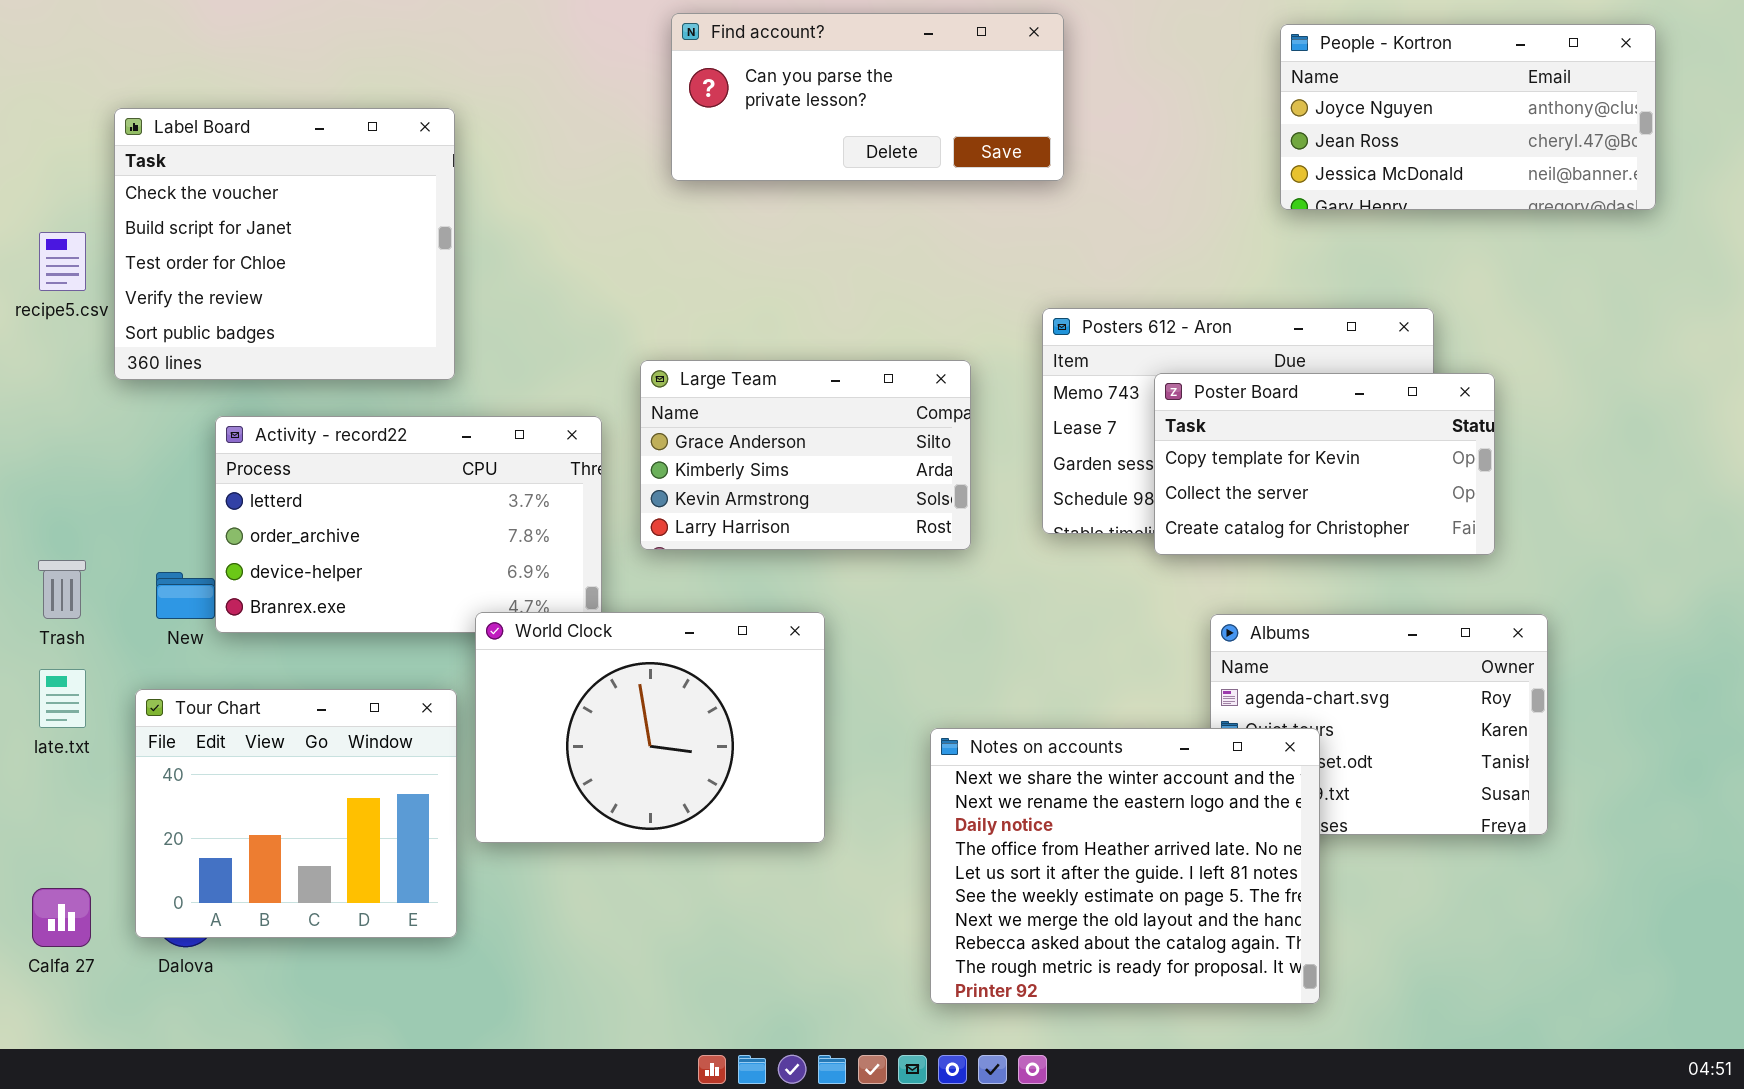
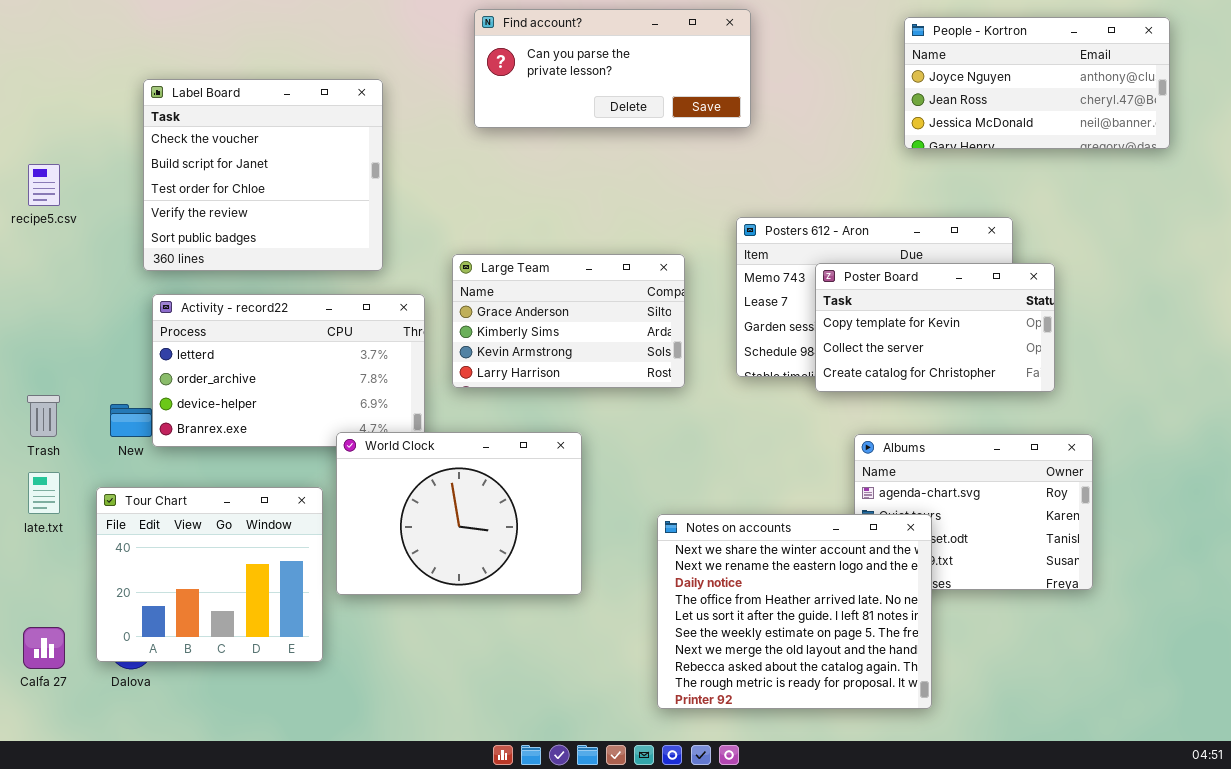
Label Board: [114,108,455,380] -> [143,79,383,271], moved

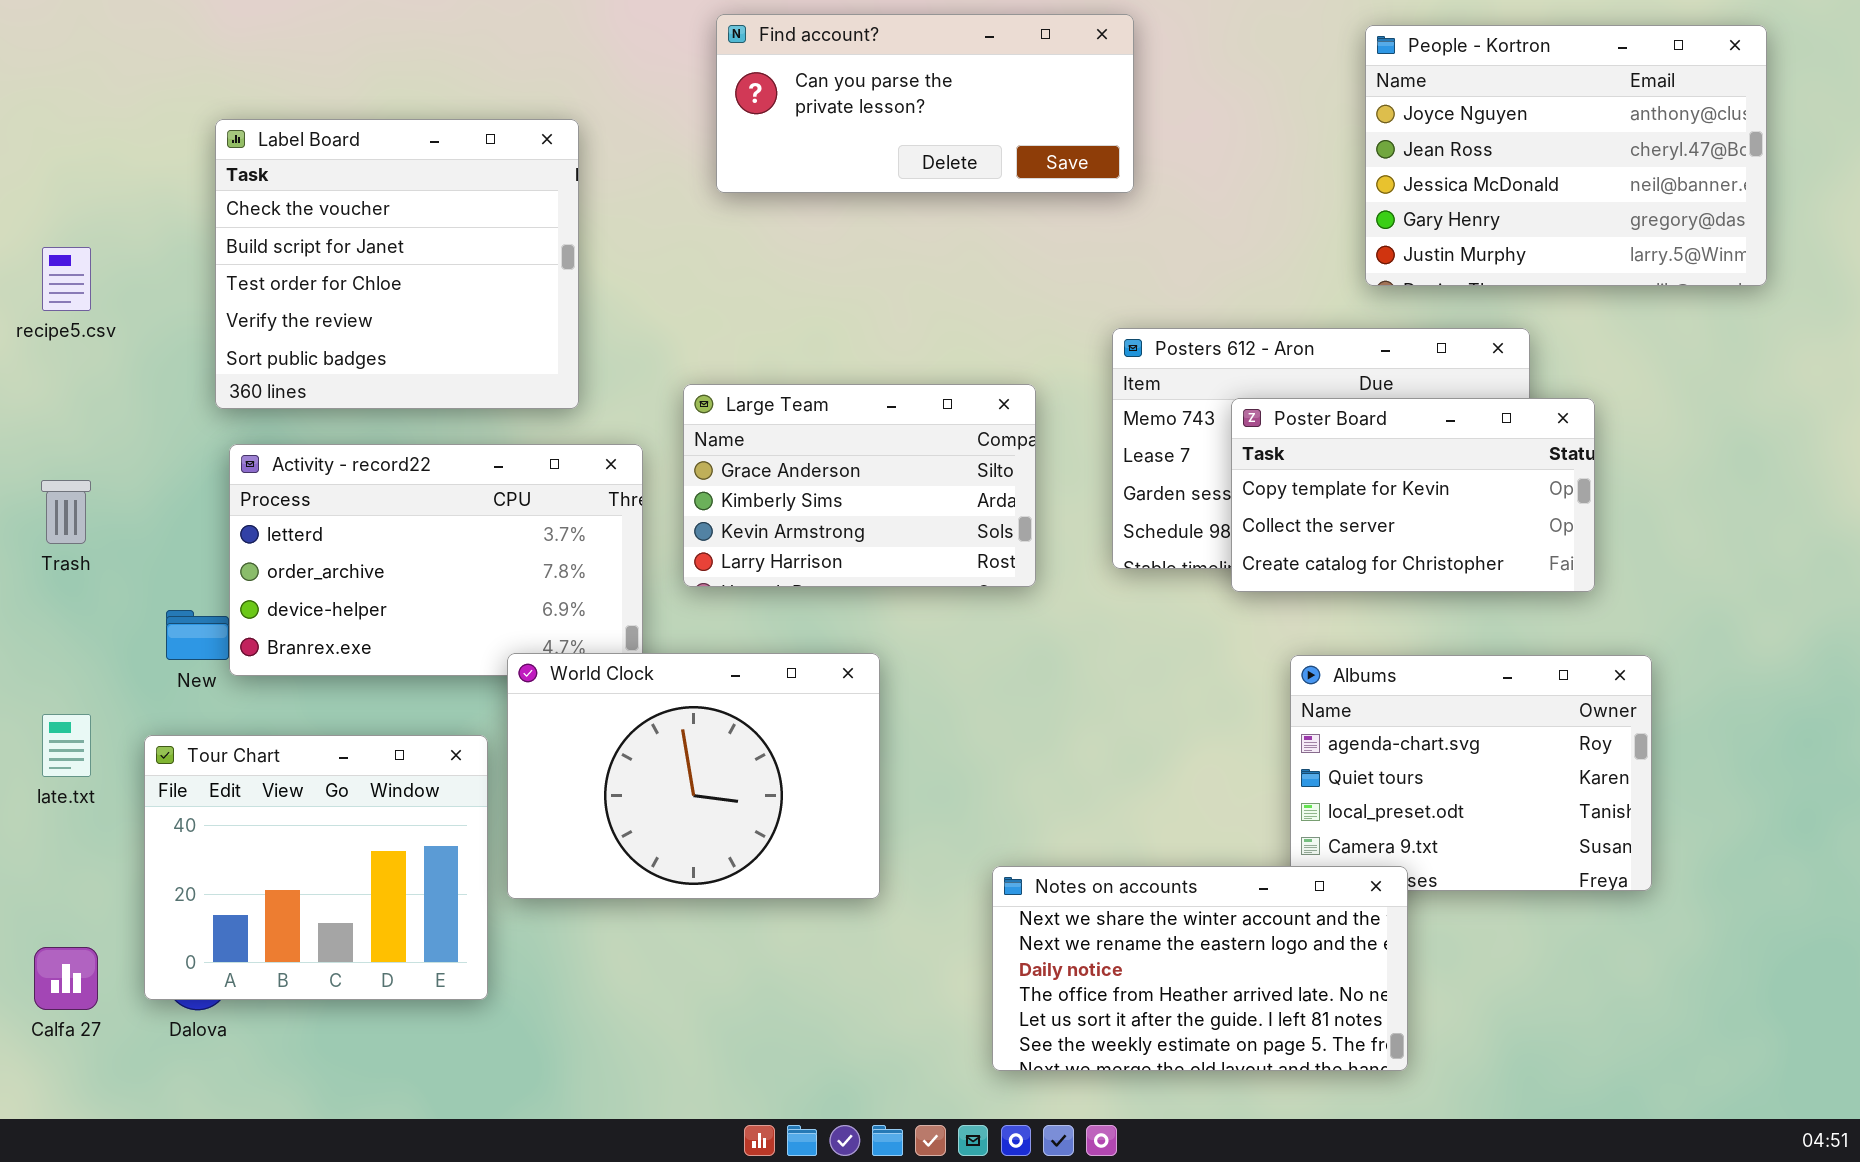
People - Kortron: [904,17,1170,149] -> [1365,25,1767,286], resized
Trash: [27,395,60,437] -> [41,480,91,544], moved
Notes on accounts: [657,514,932,709] -> [992,866,1408,1071], resized

